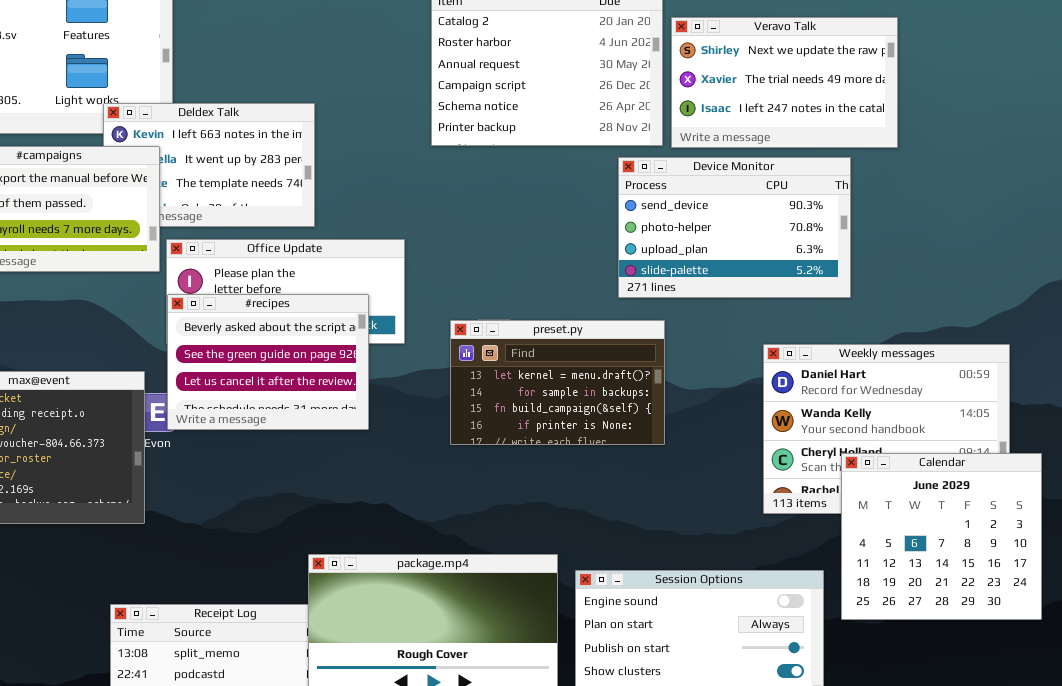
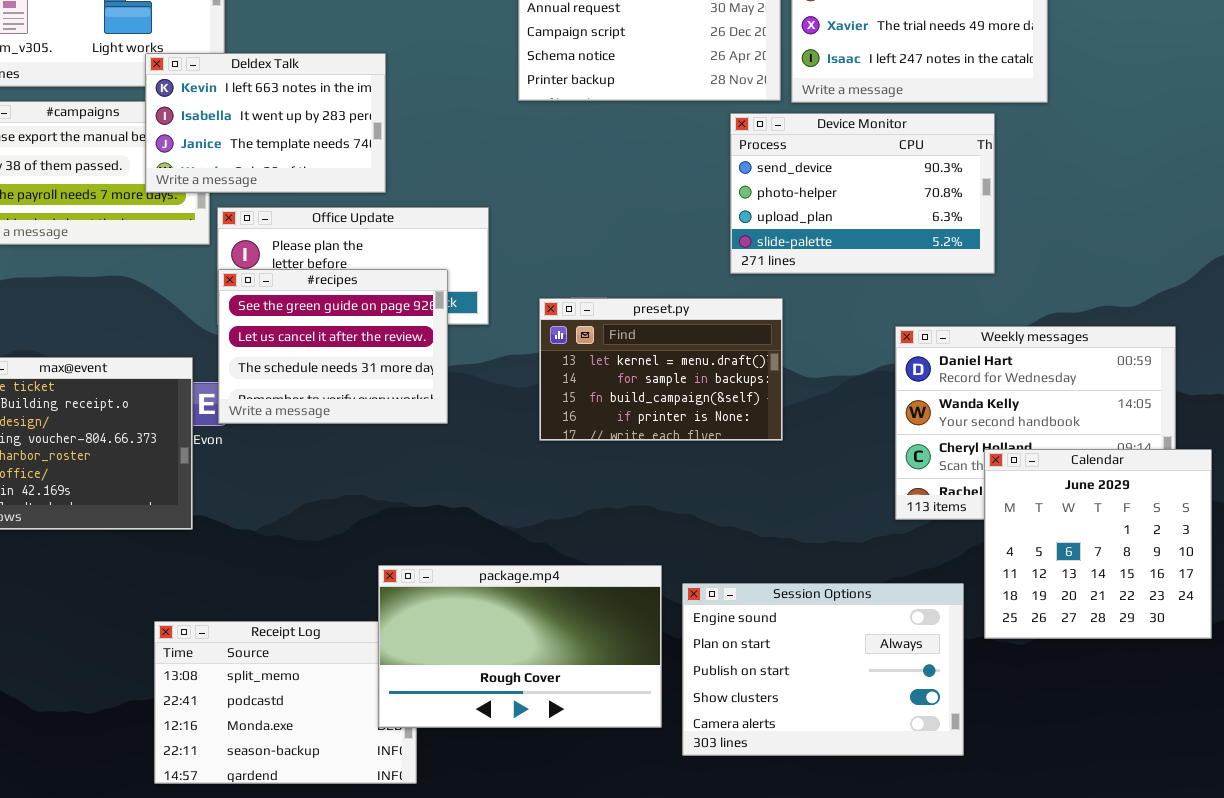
Deldex Talk: [103,103,315,227] -> [145,53,386,193], raised
#recipes: [167,294,369,430] -> [218,269,448,424], scrolled down 1 row

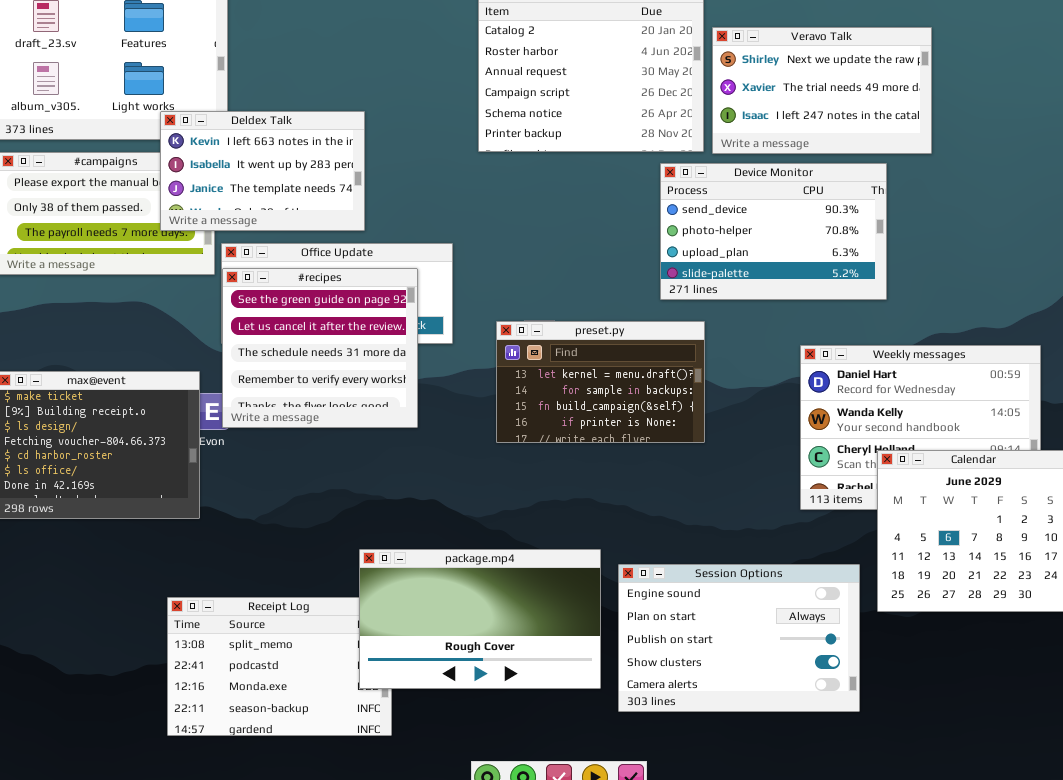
#recipes: [218,269,448,424] -> [222,268,418,428], resized

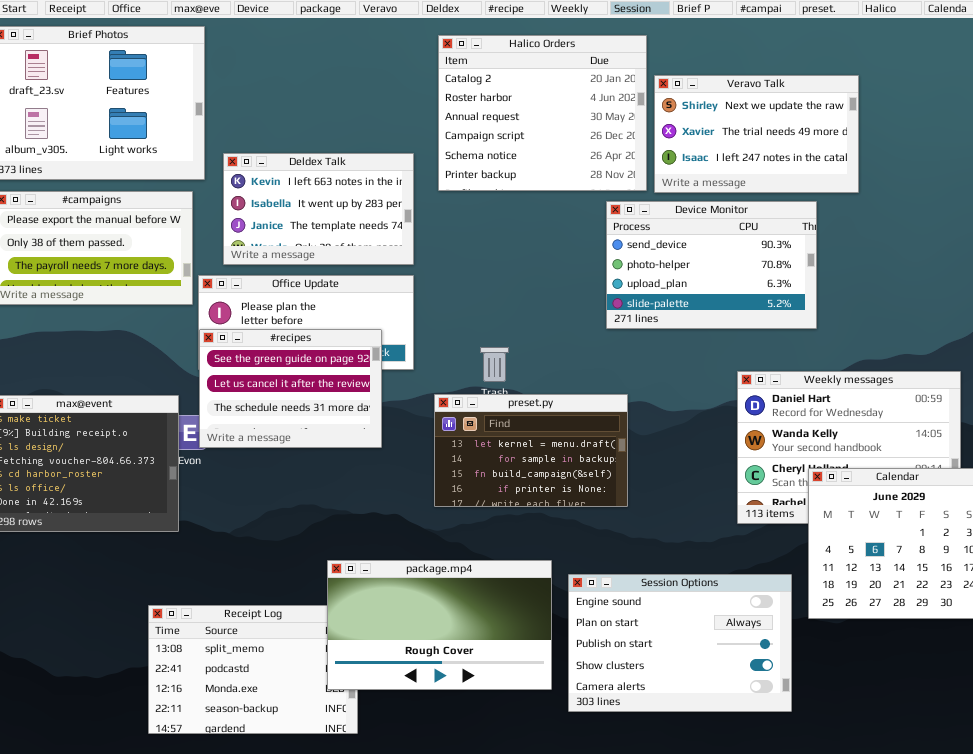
Deldex Talk: [160,111,365,231] -> [223,153,414,265], moved
#recipes: [222,268,418,428] -> [199,329,382,448], resized
preset.py: [496,321,705,443] -> [434,394,628,507], moved

